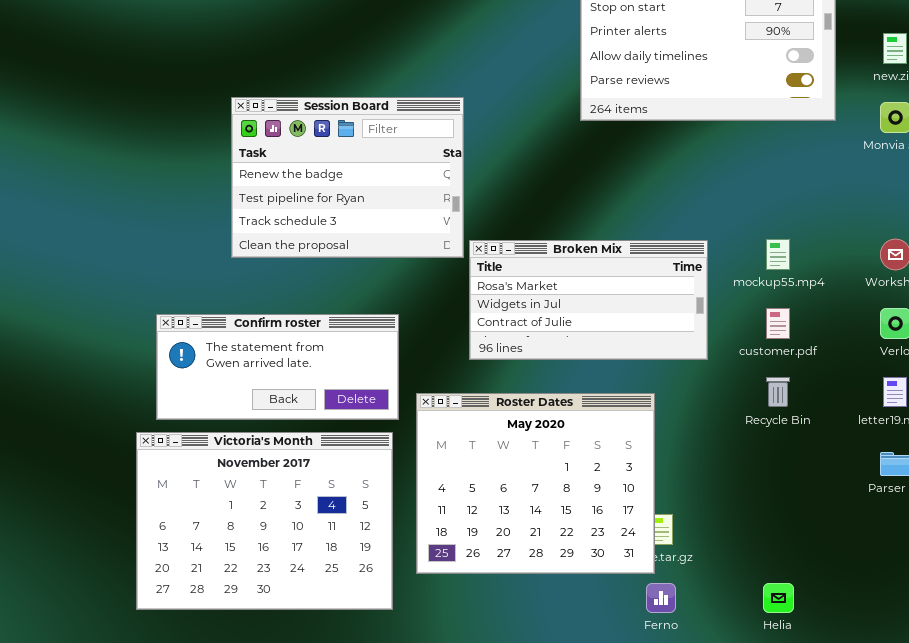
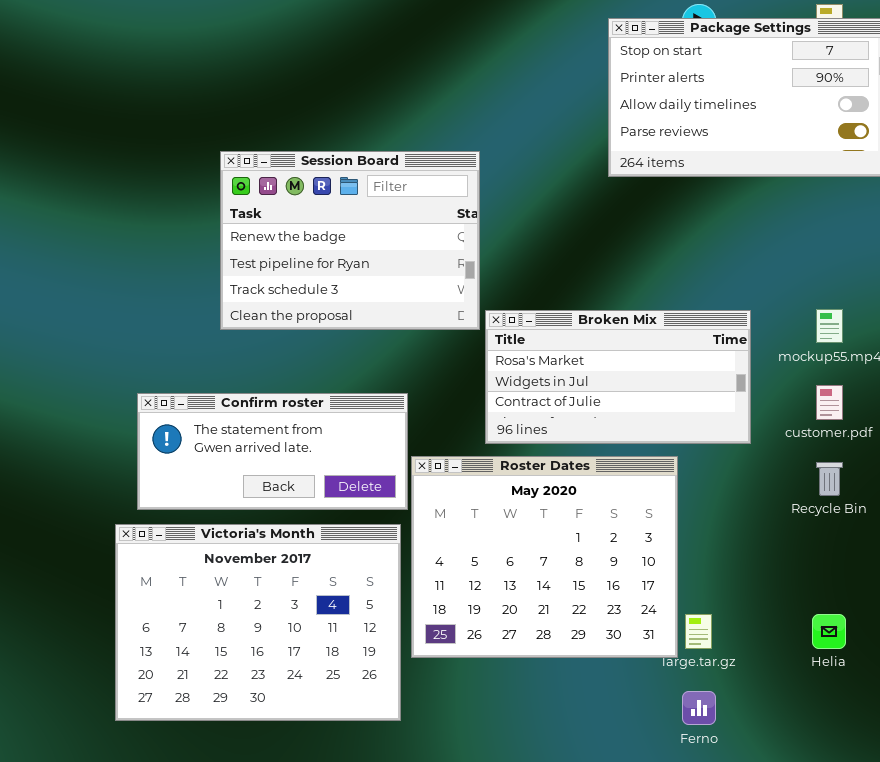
Roster Dates: [416,393,655,574] -> [411,456,678,658], moved
Helia: [763,583,794,613] -> [812,614,846,649], moved

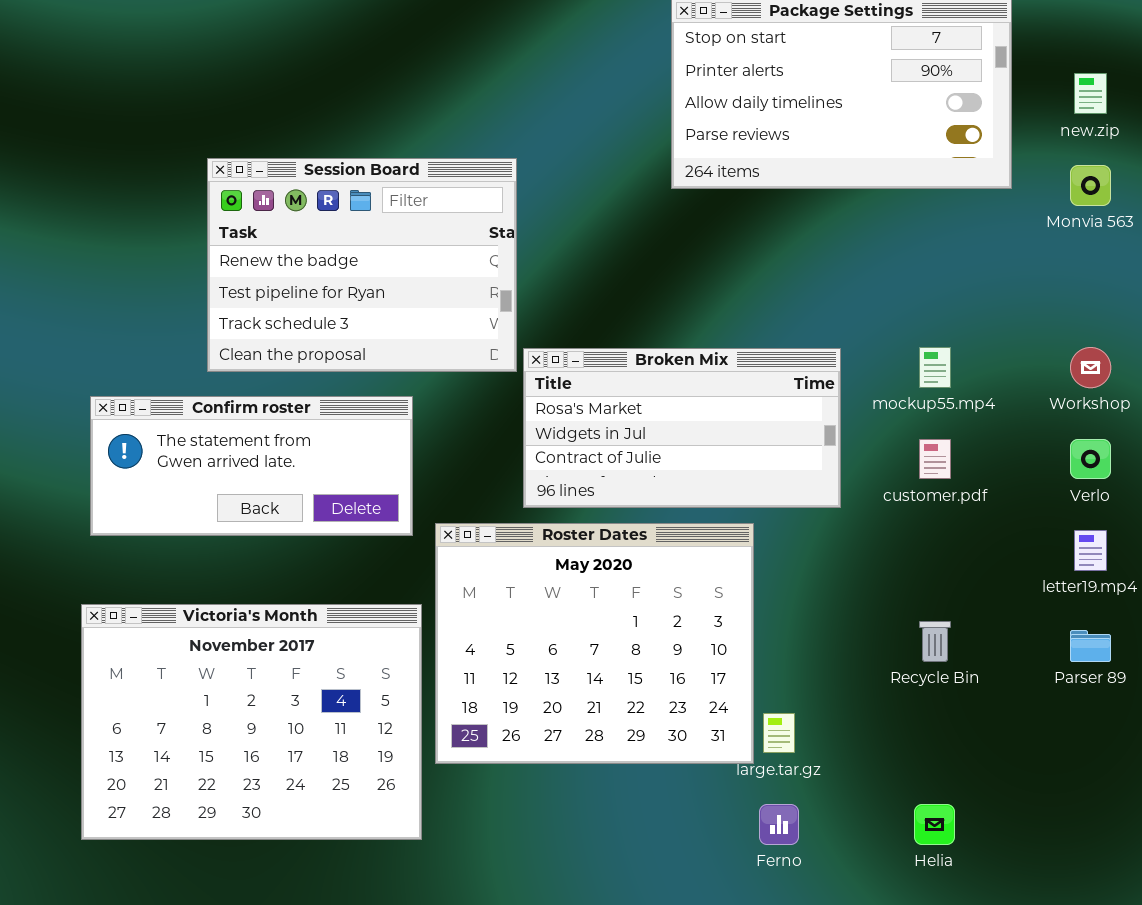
Confirm roster: [137,393,408,510] -> [90,396,413,536], moved
Recycle Bin: [816,462,843,496] -> [919,621,951,662], moved
Helia: [812,614,846,649] -> [914,804,955,845], moved

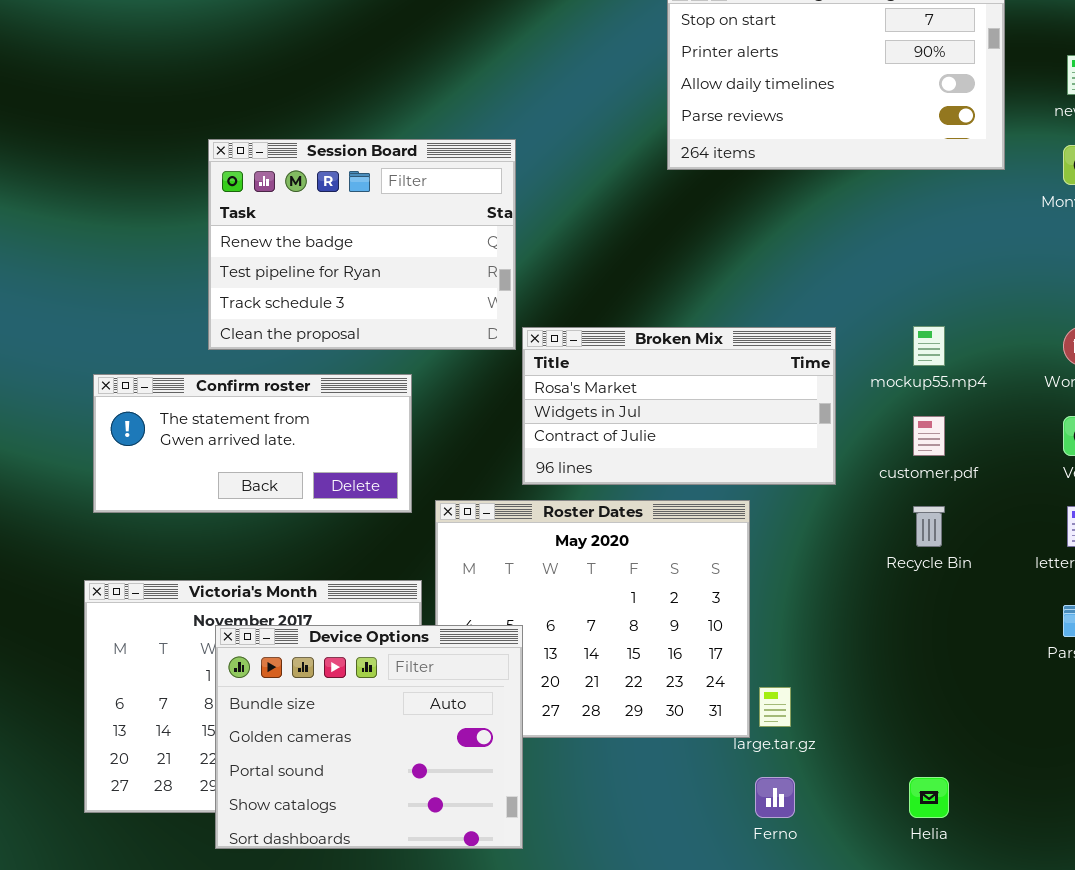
Recycle Bin: [919,621,951,662] -> [913,506,945,547], moved
Device Options: none -> [215,625,523,849], opened

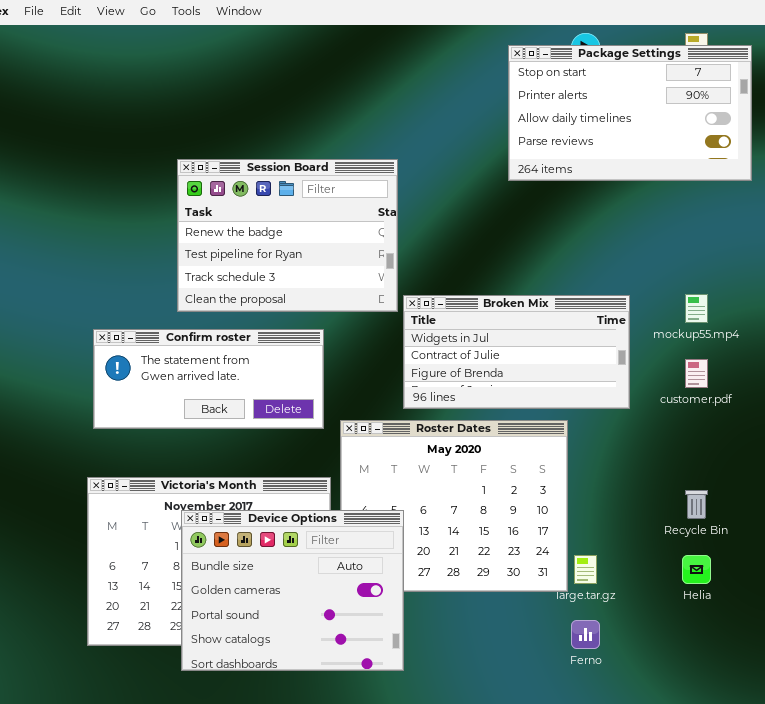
Broken Mix: [522,327,836,485] -> [403,295,630,409], scrolled down 1 row
Recycle Bin: [913,506,945,547] -> [685,490,708,519], moved
Helia: [909,777,949,818] -> [682,555,711,584], moved

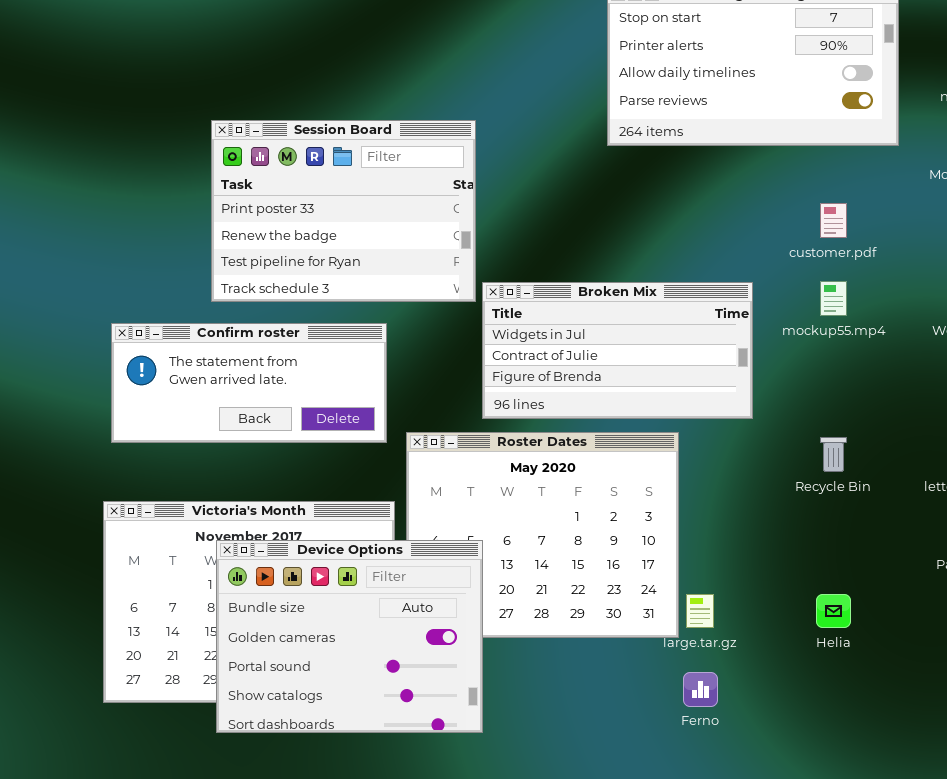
Session Board: [177,159,398,312] -> [211,120,476,302], scrolled up 1 row
customer.pdf: [685,359,708,388] -> [820,203,847,238], moved
Recycle Bin: [685,490,708,519] -> [820,437,847,472], moved

